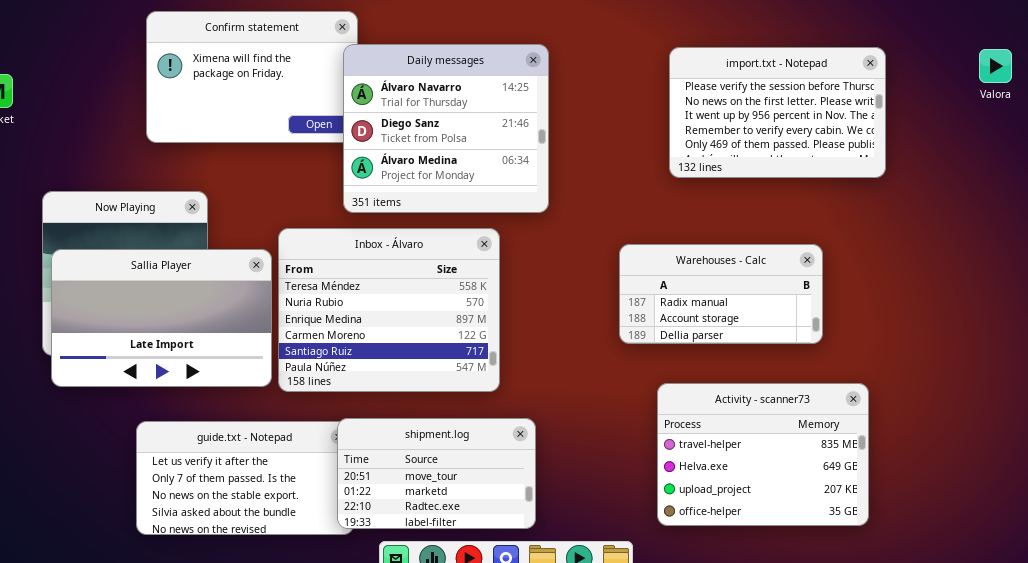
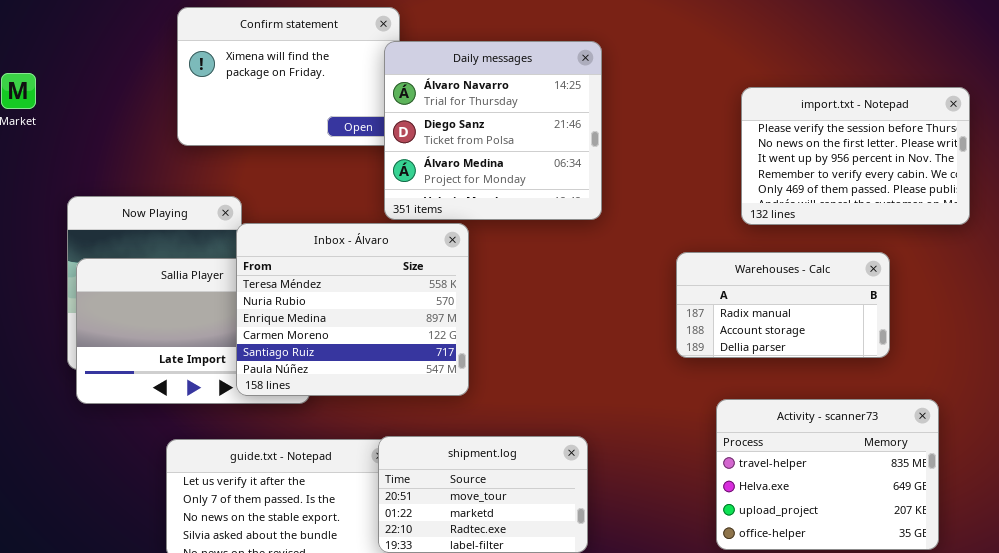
import.txt - Notepad: [669,47,886,178] -> [741,87,970,225], moved
Inbox - Álvaro: [278,228,500,392] -> [236,223,469,396], moved

